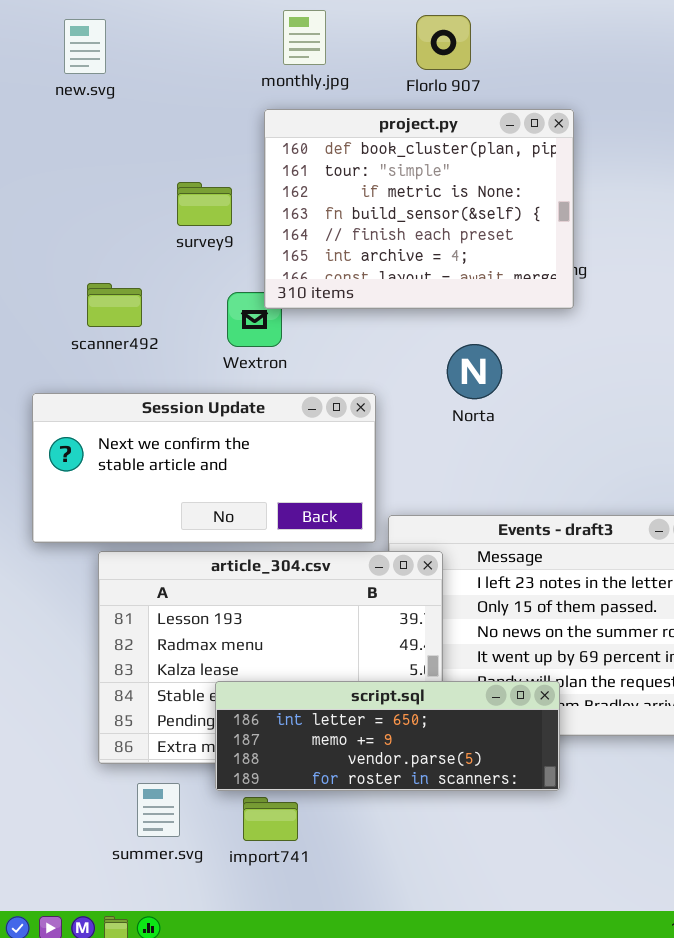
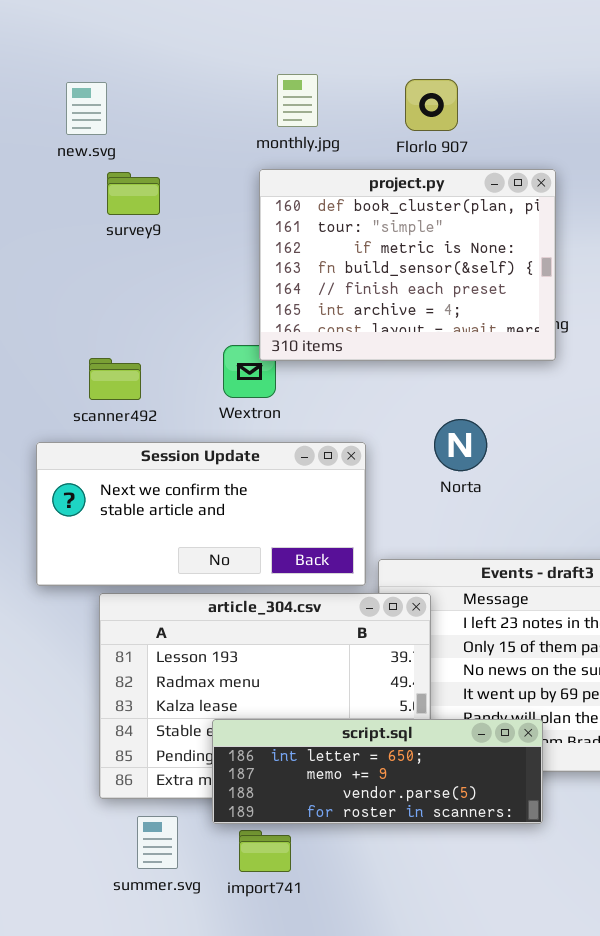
survey9: [177,182,232,226] -> [107,172,160,215], moved
scanner492: [87,283,142,327] -> [89,358,141,400], moved
Norta: [447,344,502,399] -> [434,419,487,471], moved

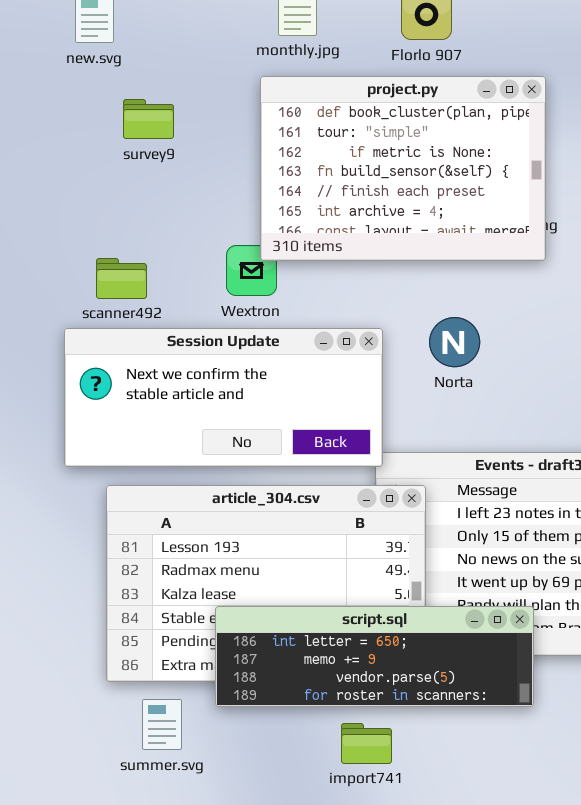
survey9: [107,172,160,215] -> [123,99,174,139], moved
Session Update: [36,442,366,586] -> [64,328,383,467], moved
import741: [239,830,291,872] -> [341,723,392,764], moved

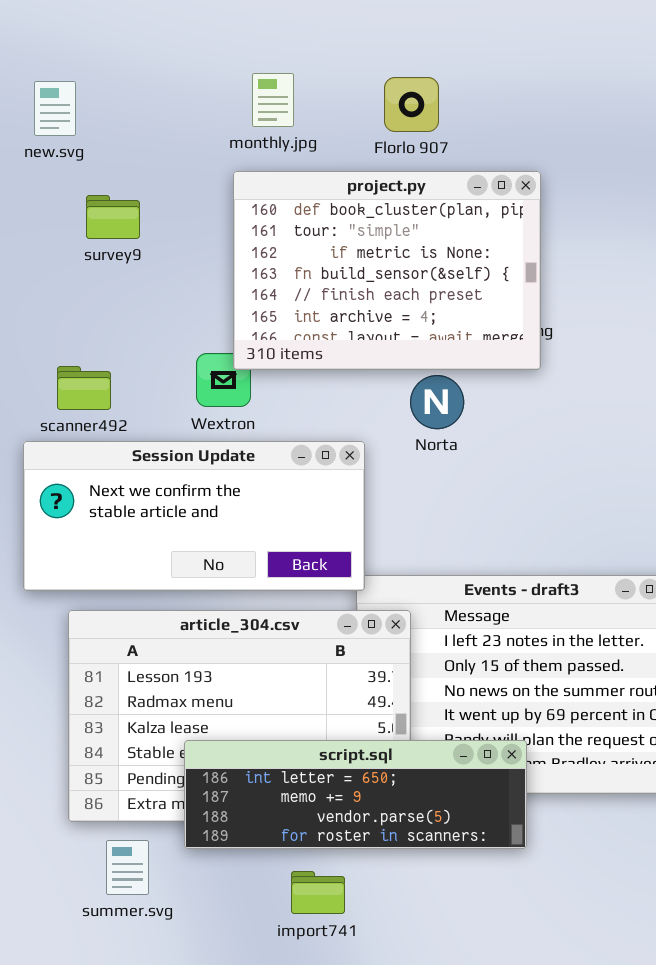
Norta: [429,317,480,367] -> [410,375,464,429], moved
import741: [341,723,392,764] -> [291,871,345,914], moved

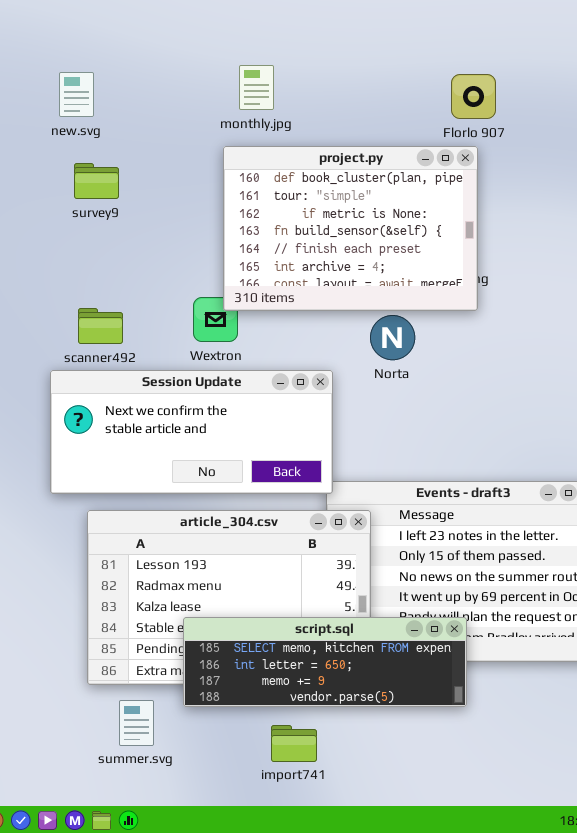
Florlo 907: [384,77,439,132] -> [451,74,496,119], moved
survey9: [86,195,140,239] -> [74,163,119,199], moved
script.sql: [184,740,527,849] -> [183,617,467,707], scrolled up 1 row

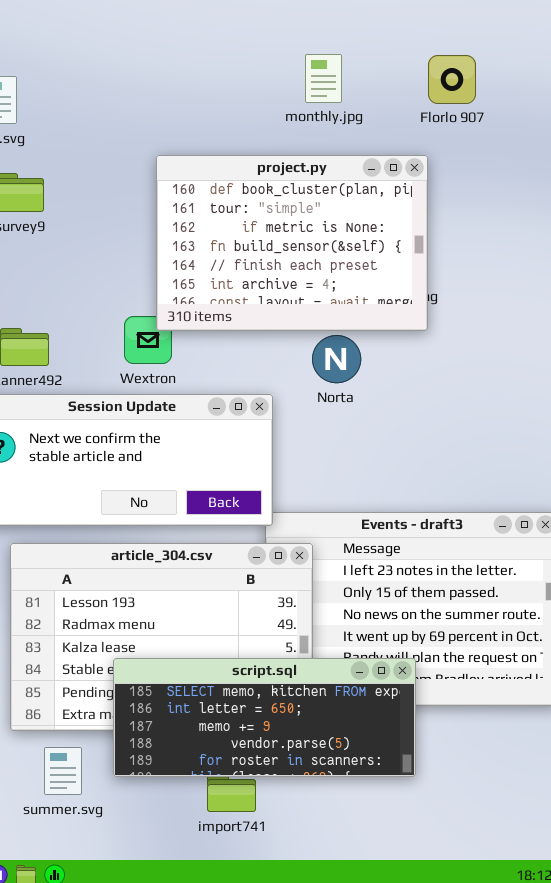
monthly.jpg: [239,65,274,110] -> [305,54,342,103], moved
Florlo 907: [451,74,496,119] -> [428,55,476,104], moved
script.sql: [183,617,467,707] -> [113,658,416,777], resized

